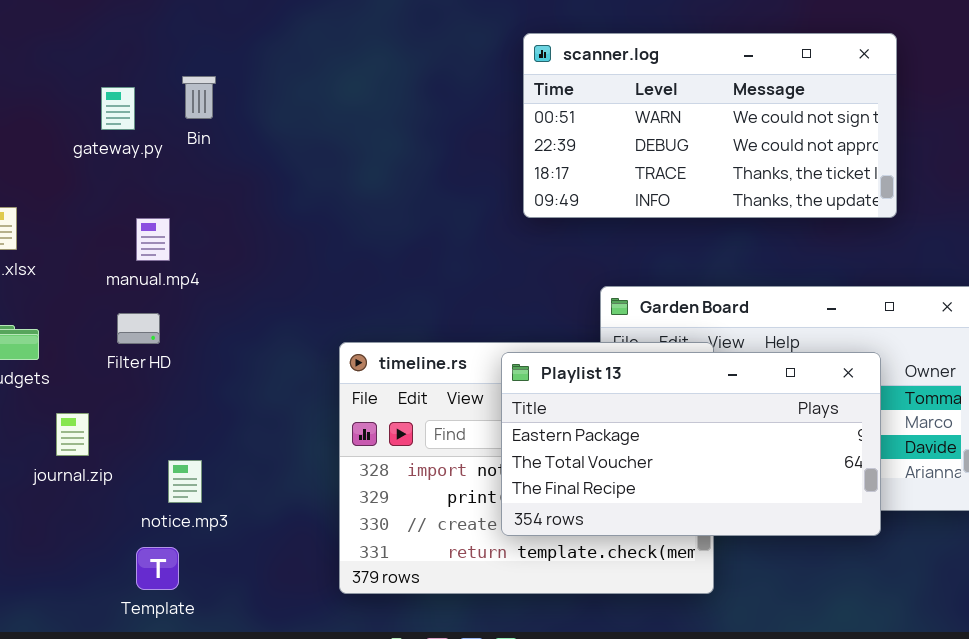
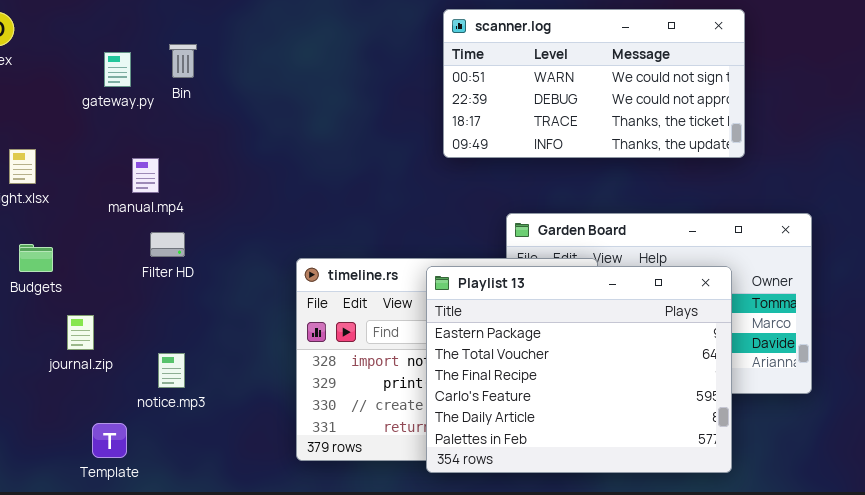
Filter HD: [117,313,160,344] -> [150,232,185,257], moved
Playlist 13: [501,352,881,536] -> [426,266,732,473], resized
Template: [136,547,179,590] -> [92,423,127,458], moved

